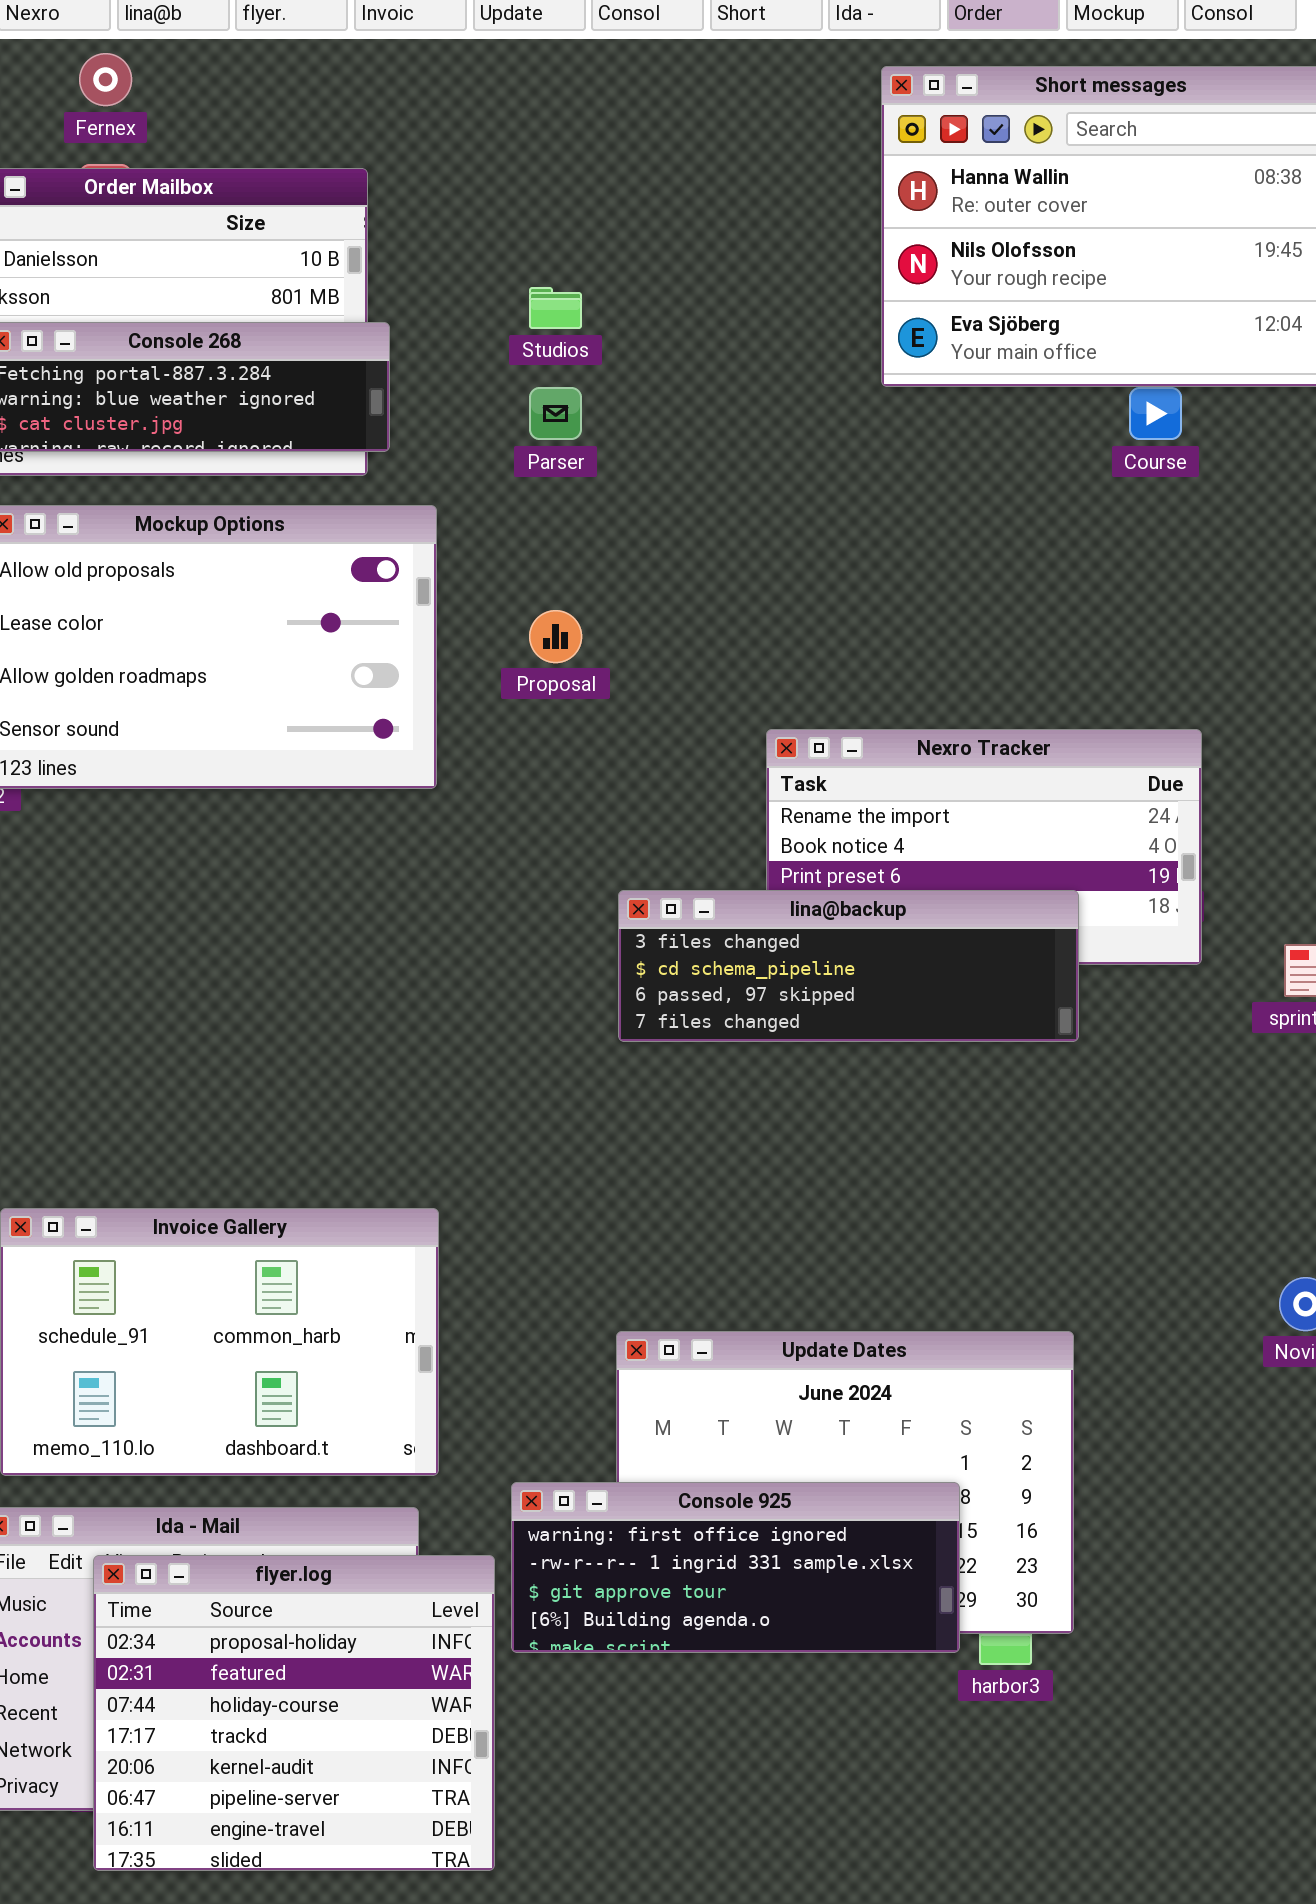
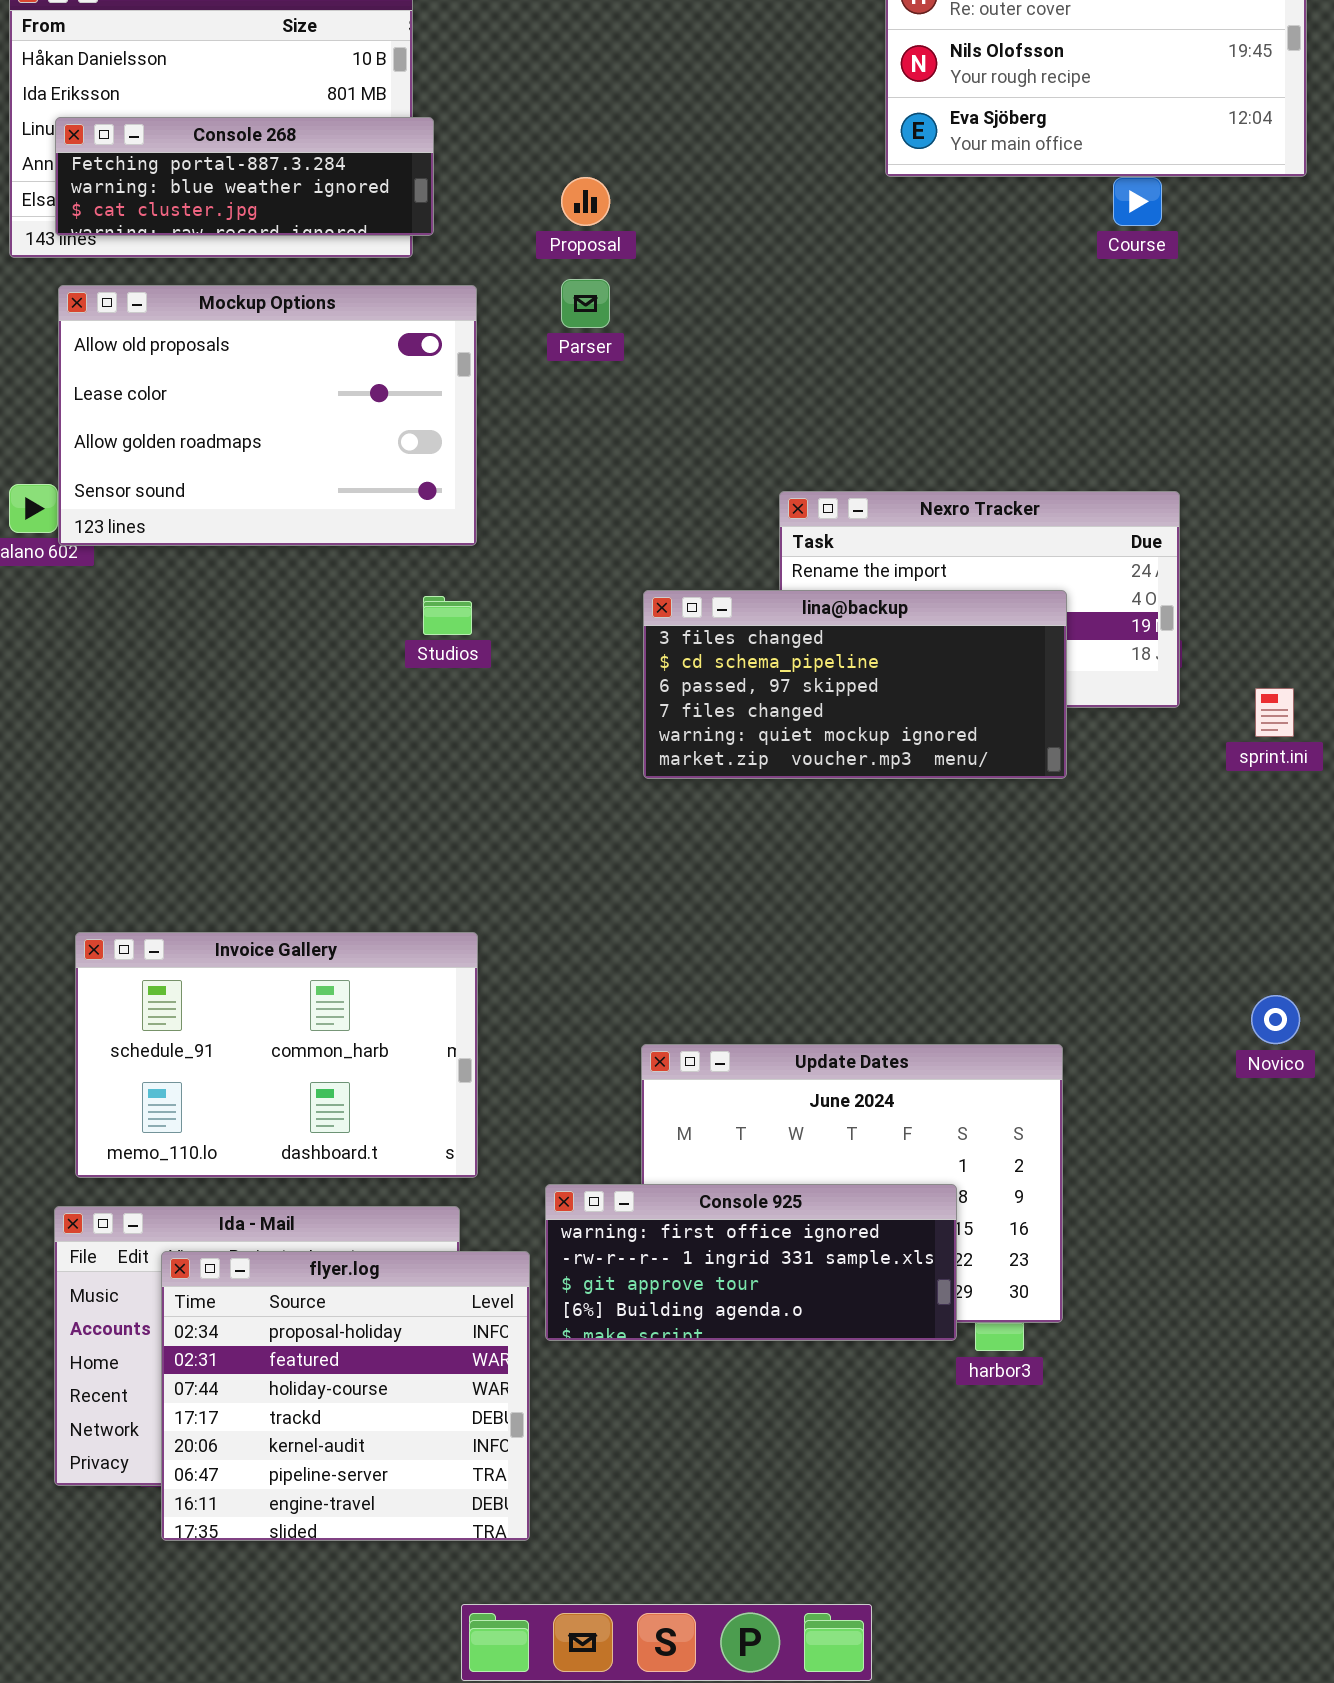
Studios: [529,287,582,329] -> [423,596,472,635], moved
Parser: [529,387,582,440] -> [561,279,610,328], moved
Proposal: [529,610,582,663] -> [561,177,610,226], moved
lina@backup: [618,890,1079,1042] -> [643,590,1067,779], resized

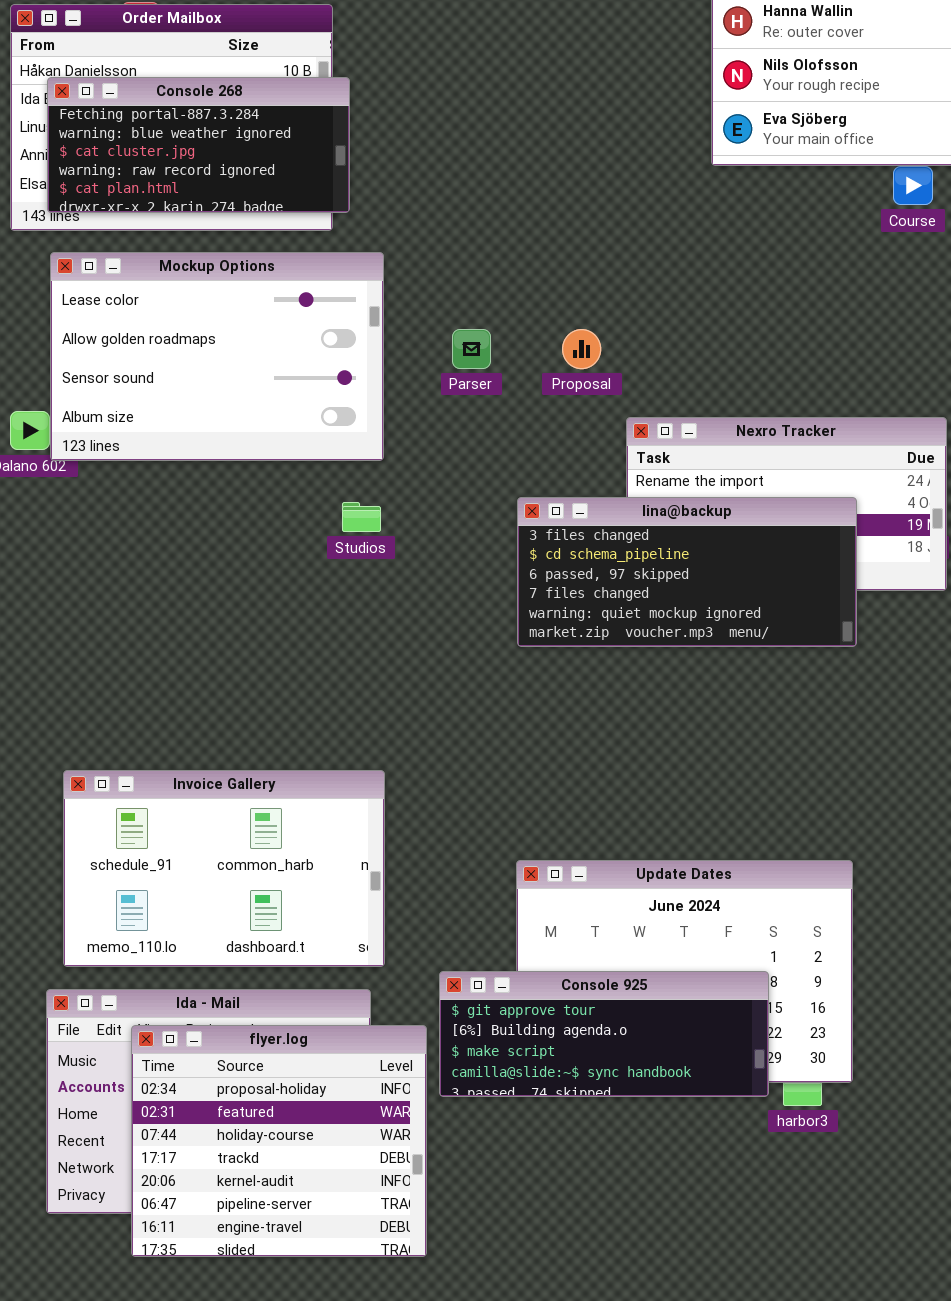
Console 268: [55,117,434,236] -> [47,77,350,213], resized
Proposal: [561,177,610,226] -> [562,329,601,369], moved
Parser: [561,279,610,328] -> [452,329,491,369], moved
Mockup Options: [58,285,477,546] -> [50,252,384,461], scrolled down 1 row
Console 925: [545,1184,957,1341] -> [439,971,769,1097], scrolled down 2 rows

